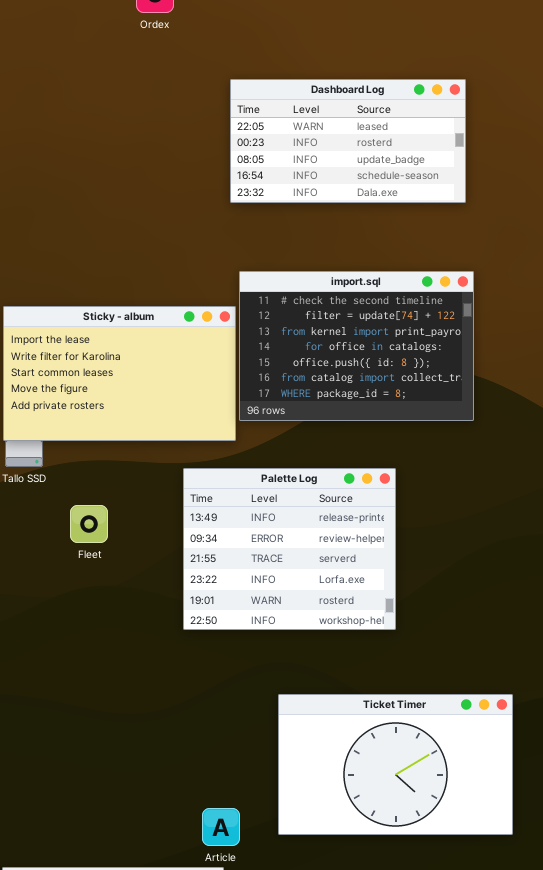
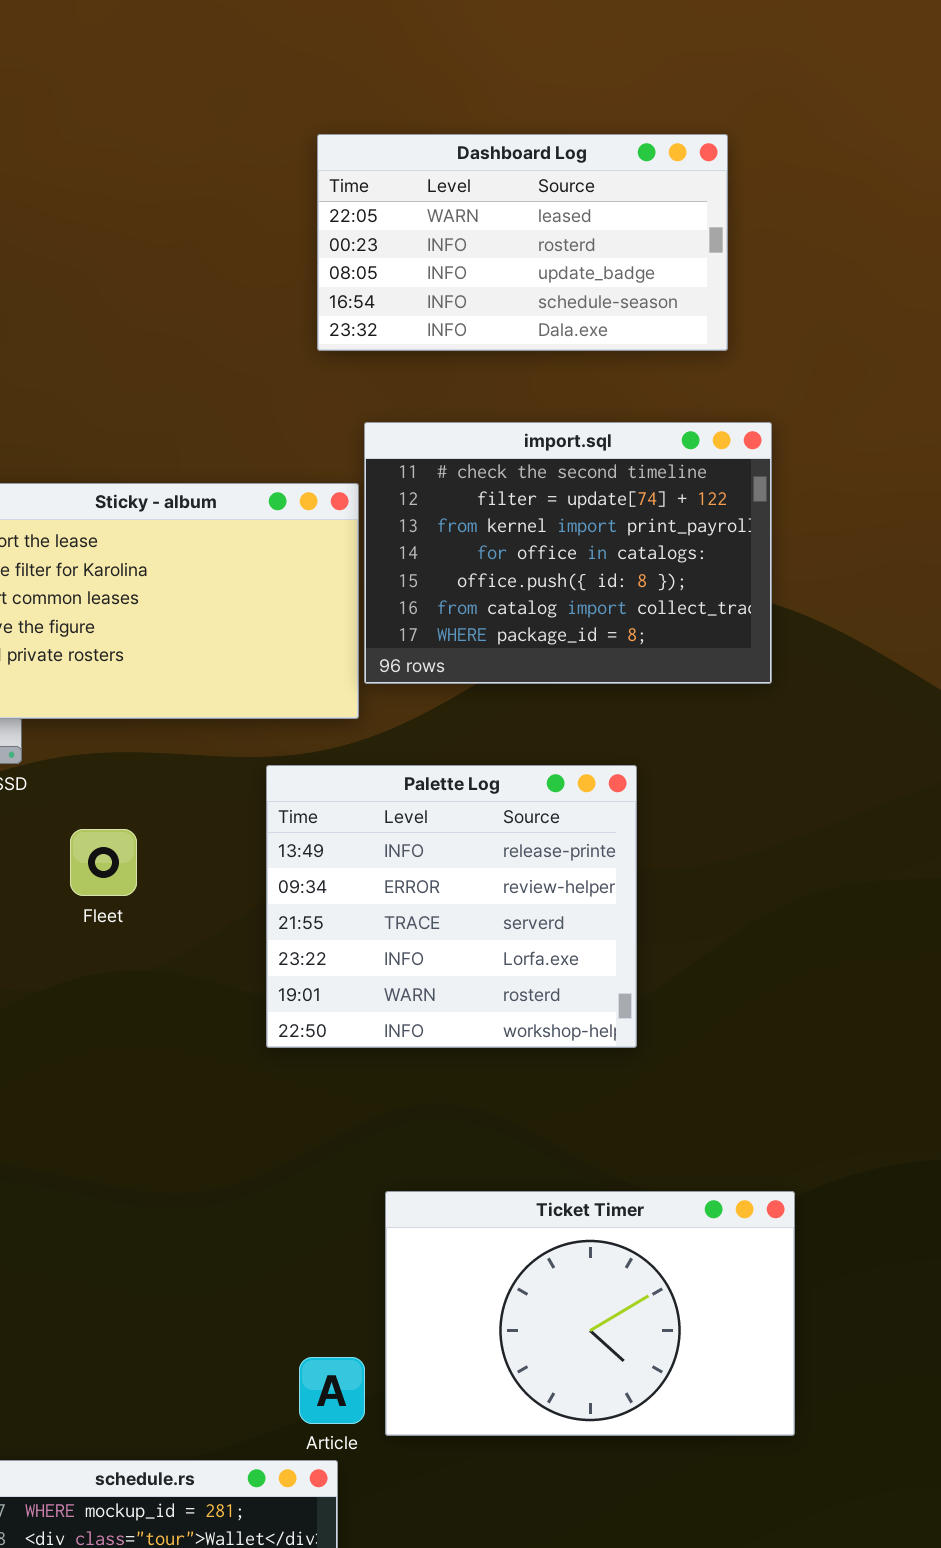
Dashboard Log: [230,79,466,203] -> [317,134,728,351], moved
Ticket Timer: [278,694,513,835] -> [385,1191,795,1436], moved

